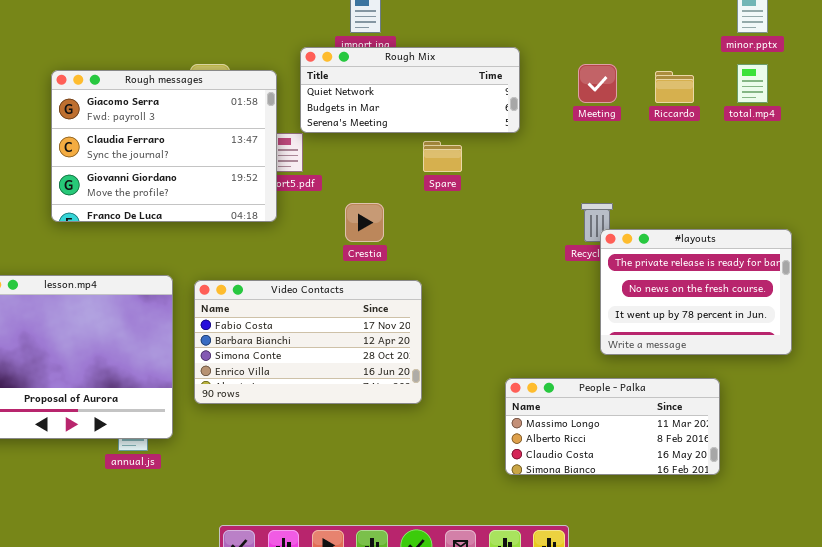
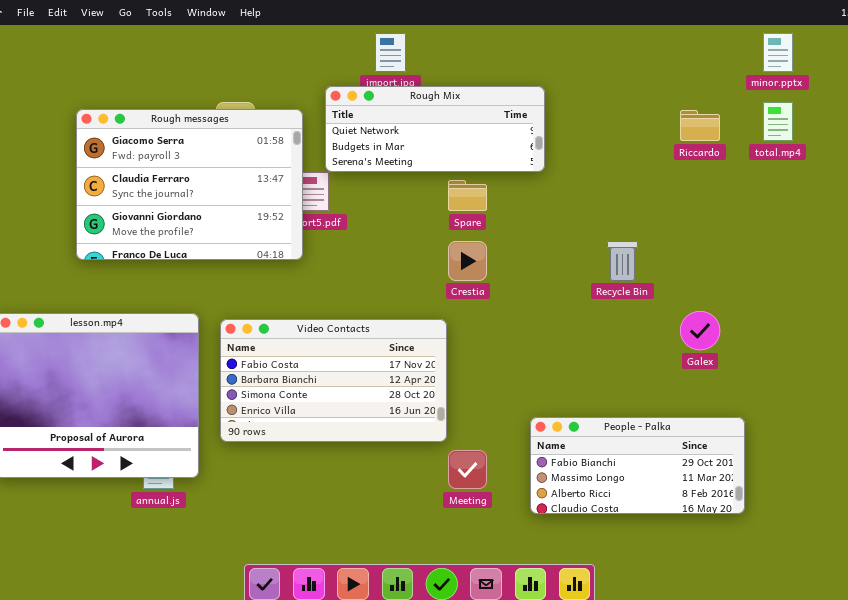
Meeting: [578,64,617,103] -> [448,450,487,489], moved
Crestia: [345,203,384,242] -> [448,241,487,281], moved
#layouts: [600,229,792,355] -> none, closed
People - Palka: [505,378,720,475] -> [530,417,745,514], scrolled up 1 row

